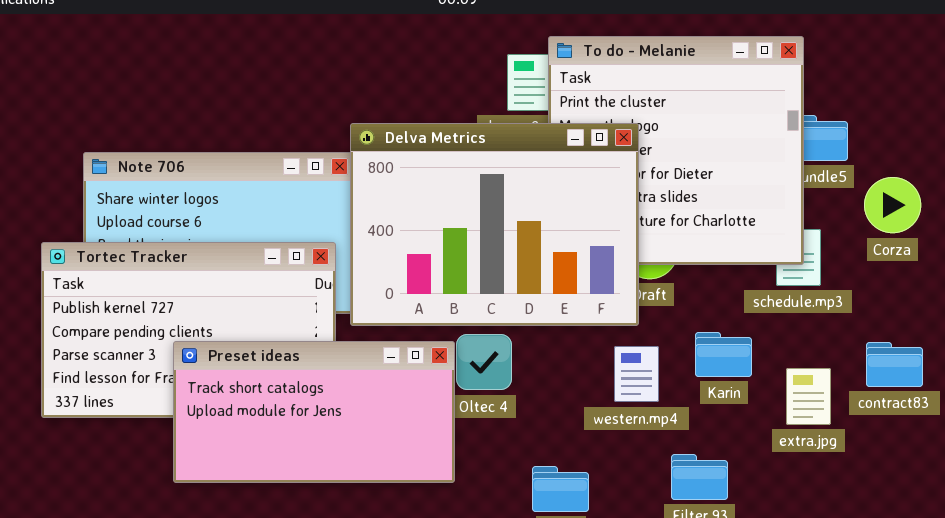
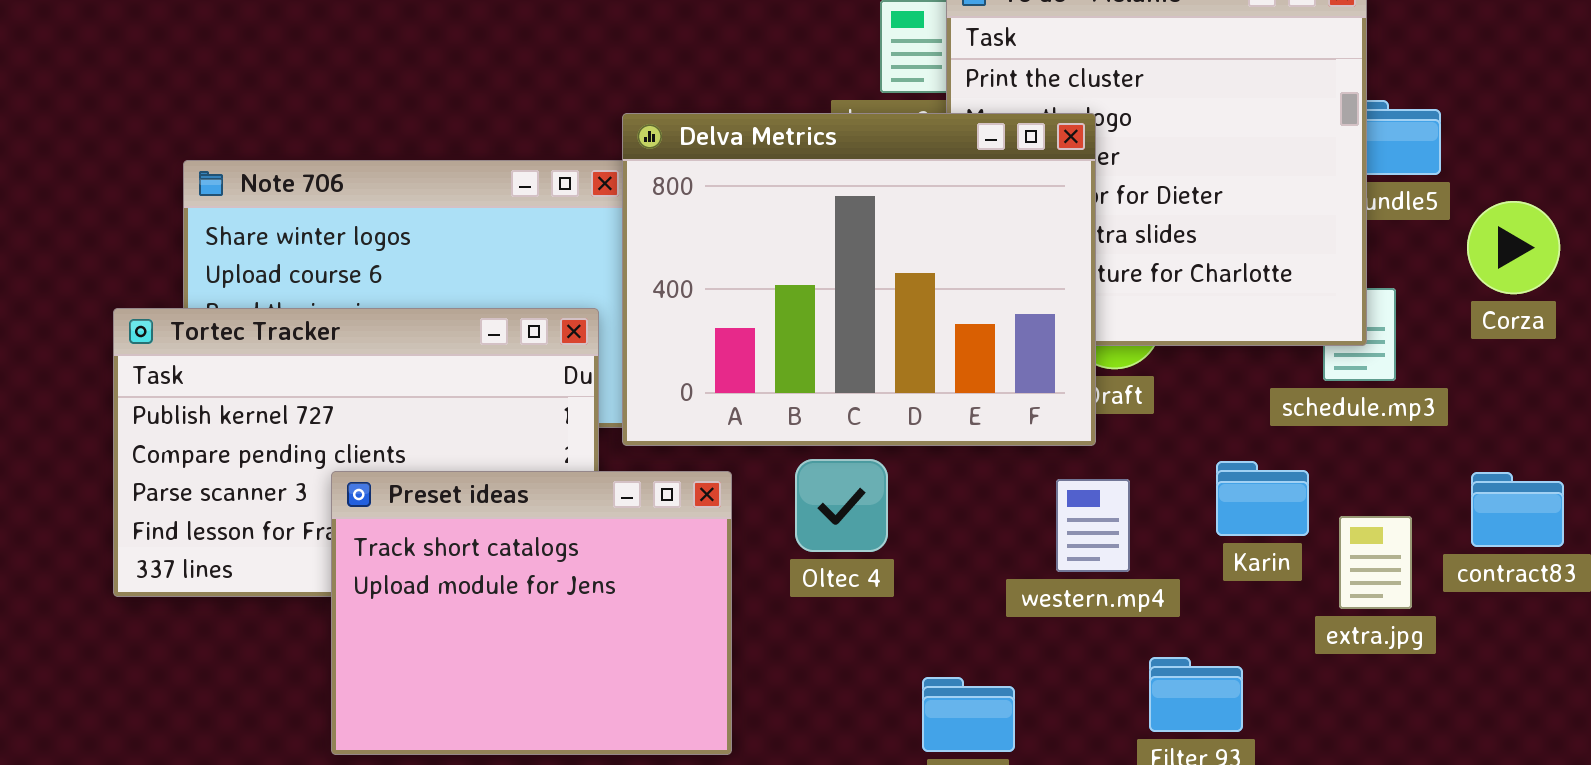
Karin: [695,332,752,377] -> [1216,461,1309,536], moved
Preset ideas: [173,341,455,483] -> [331,471,732,755], resized

